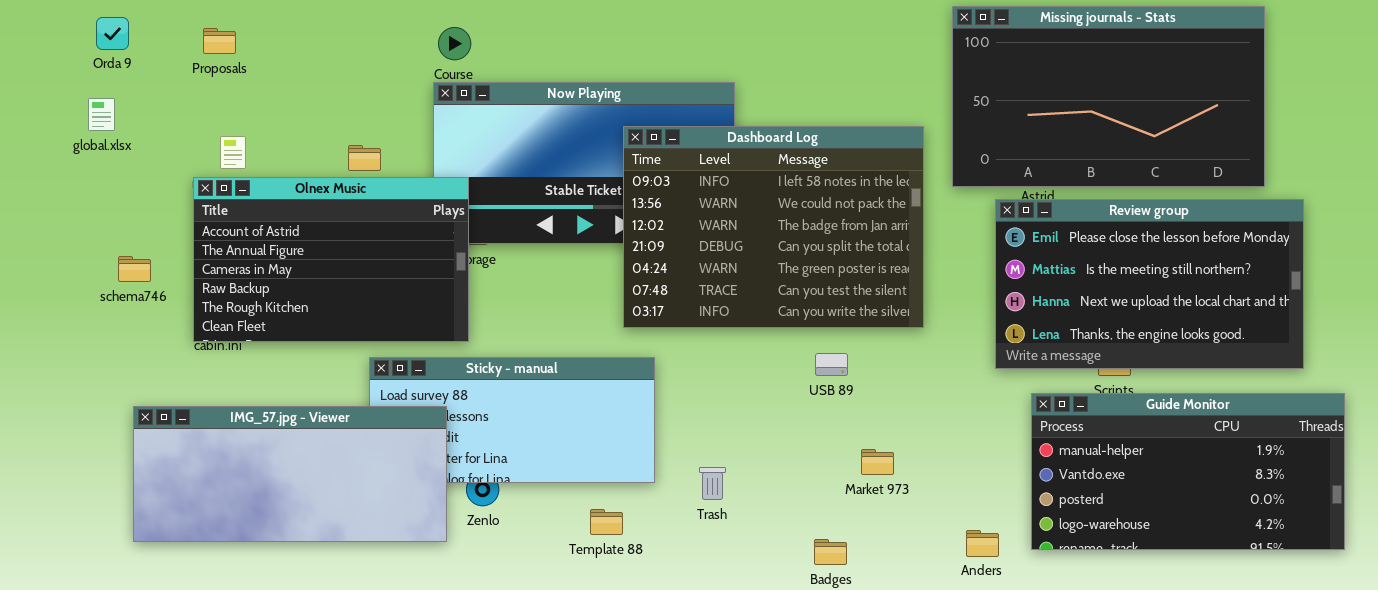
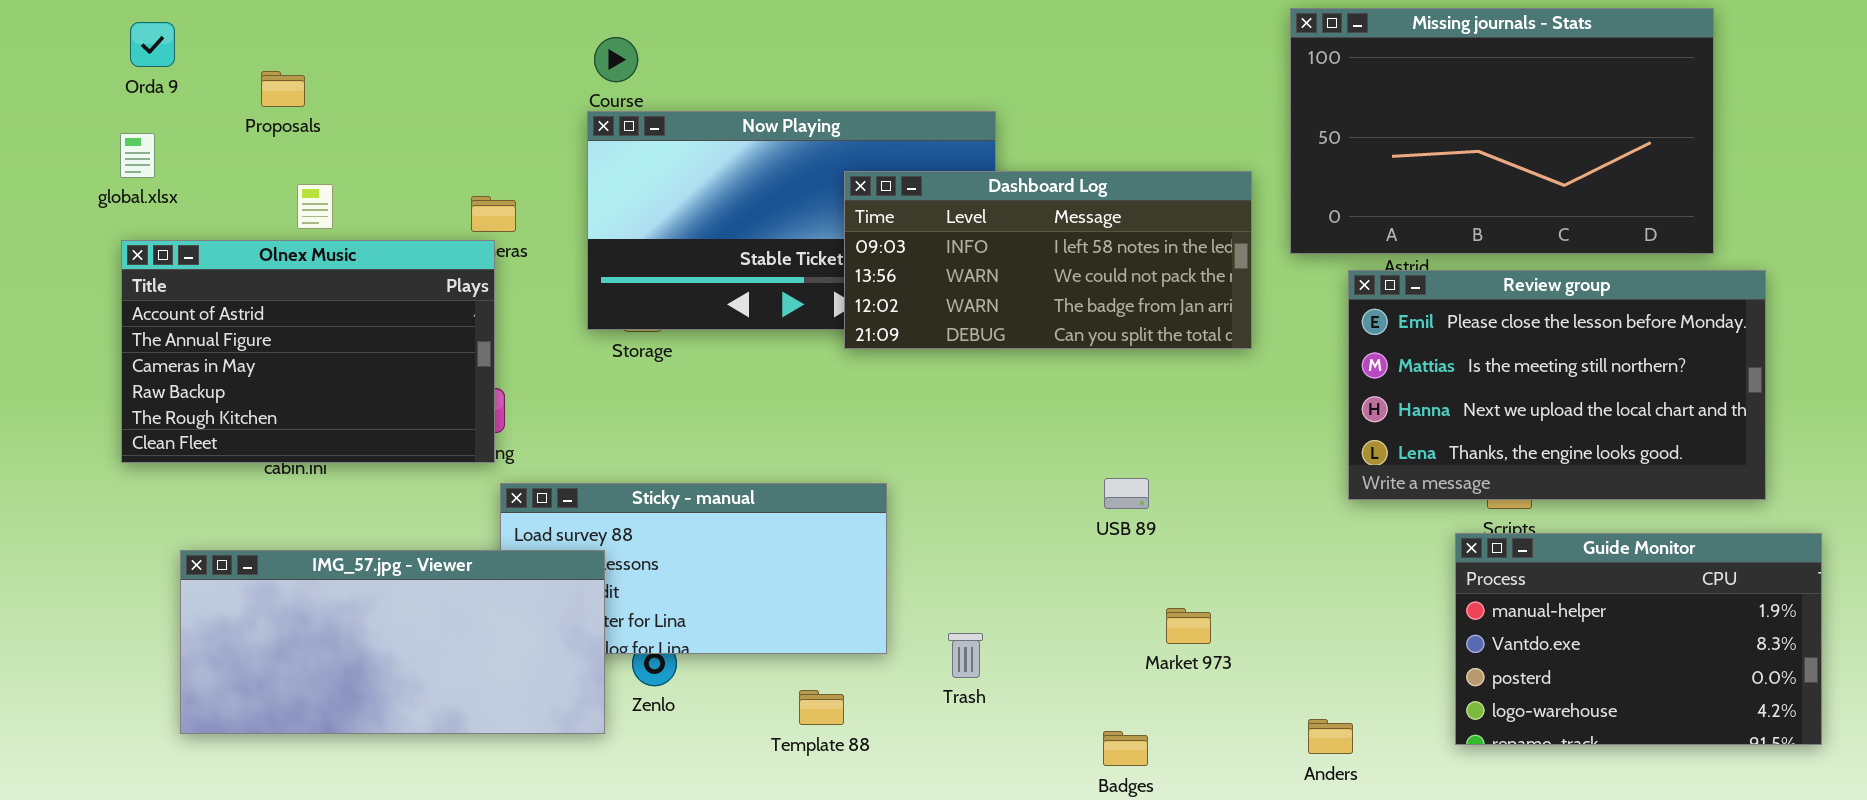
Proposals: [203,28,236,54] -> [261,71,305,107], moved
Dashboard Log: [623,126,924,328] -> [844,171,1252,349], resized
Olnex Music: [193,177,469,342] -> [121,240,495,463], moved
Guide Monitor: [1031,393,1345,550] -> [1455,533,1822,745], resized

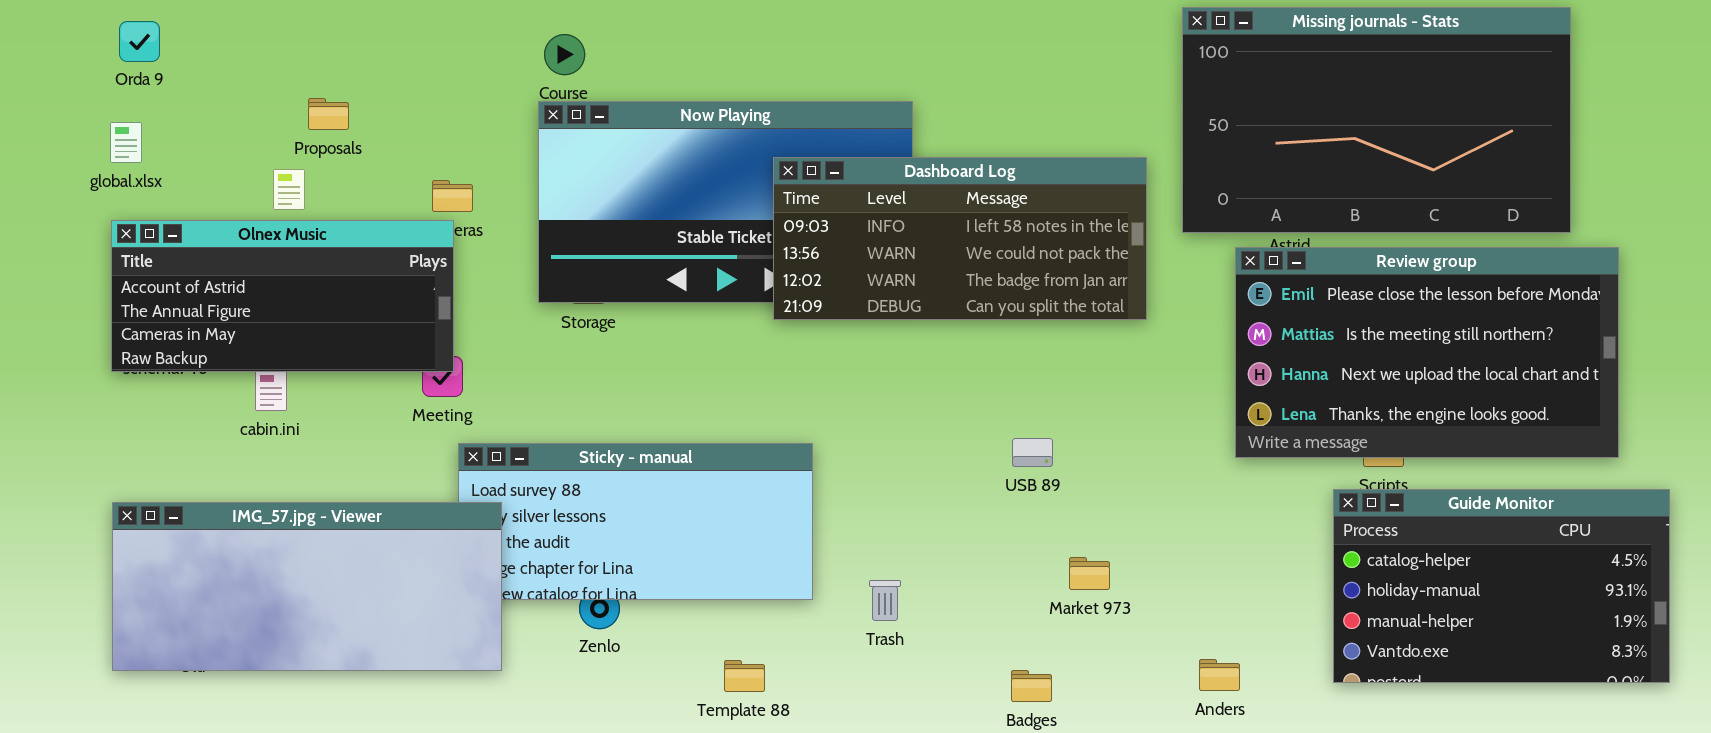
Proposals: [261,71,305,107] -> [308,98,349,130], moved
Olnex Music: [121,240,495,463] -> [111,220,454,372], resized
Guide Monitor: [1455,533,1822,745] -> [1333,489,1670,683], scrolled up 2 rows
IMG_57.jpg - Viewer: [180,550,605,734] -> [112,502,502,671], moved
Template 88: [799,690,844,725] -> [724,660,765,692], moved

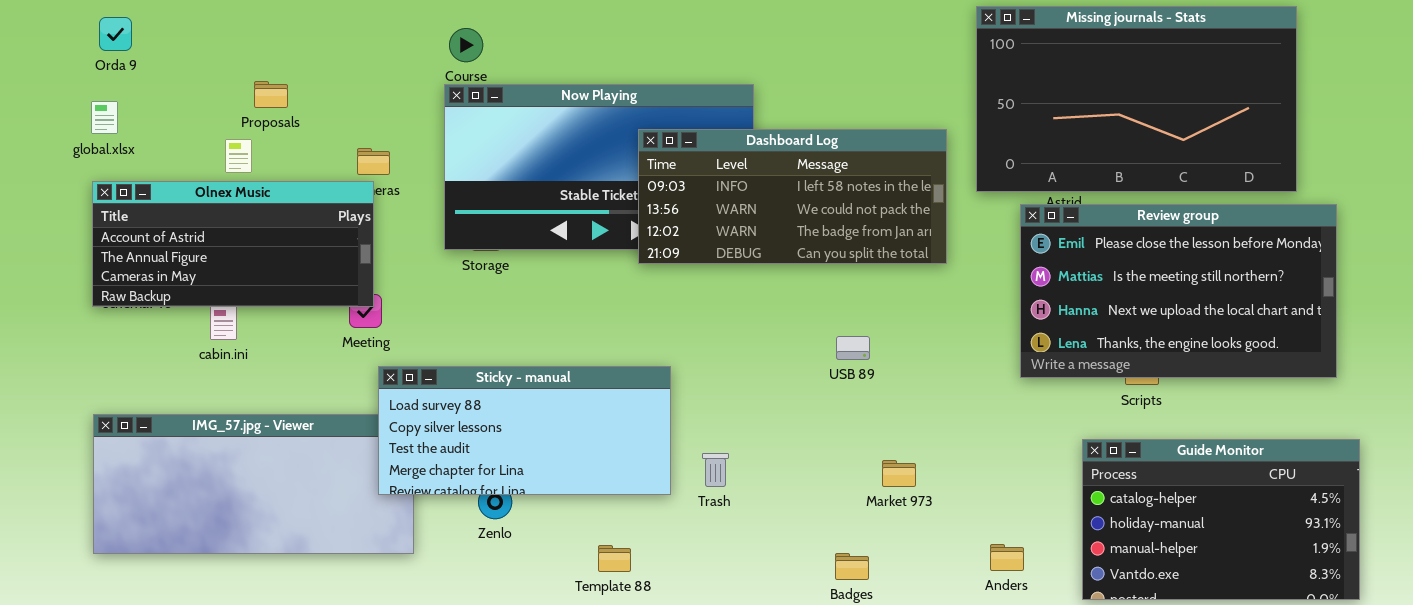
USB 89: [1012,438,1053,467] -> [836,336,870,360], moved
Sticky - manual: [458,443,813,600] -> [378,366,671,495], raised
Guide Monitor: [1333,489,1670,683] -> [1082,439,1360,600], moved
Trash: [869,580,901,621] -> [702,453,729,487], moved

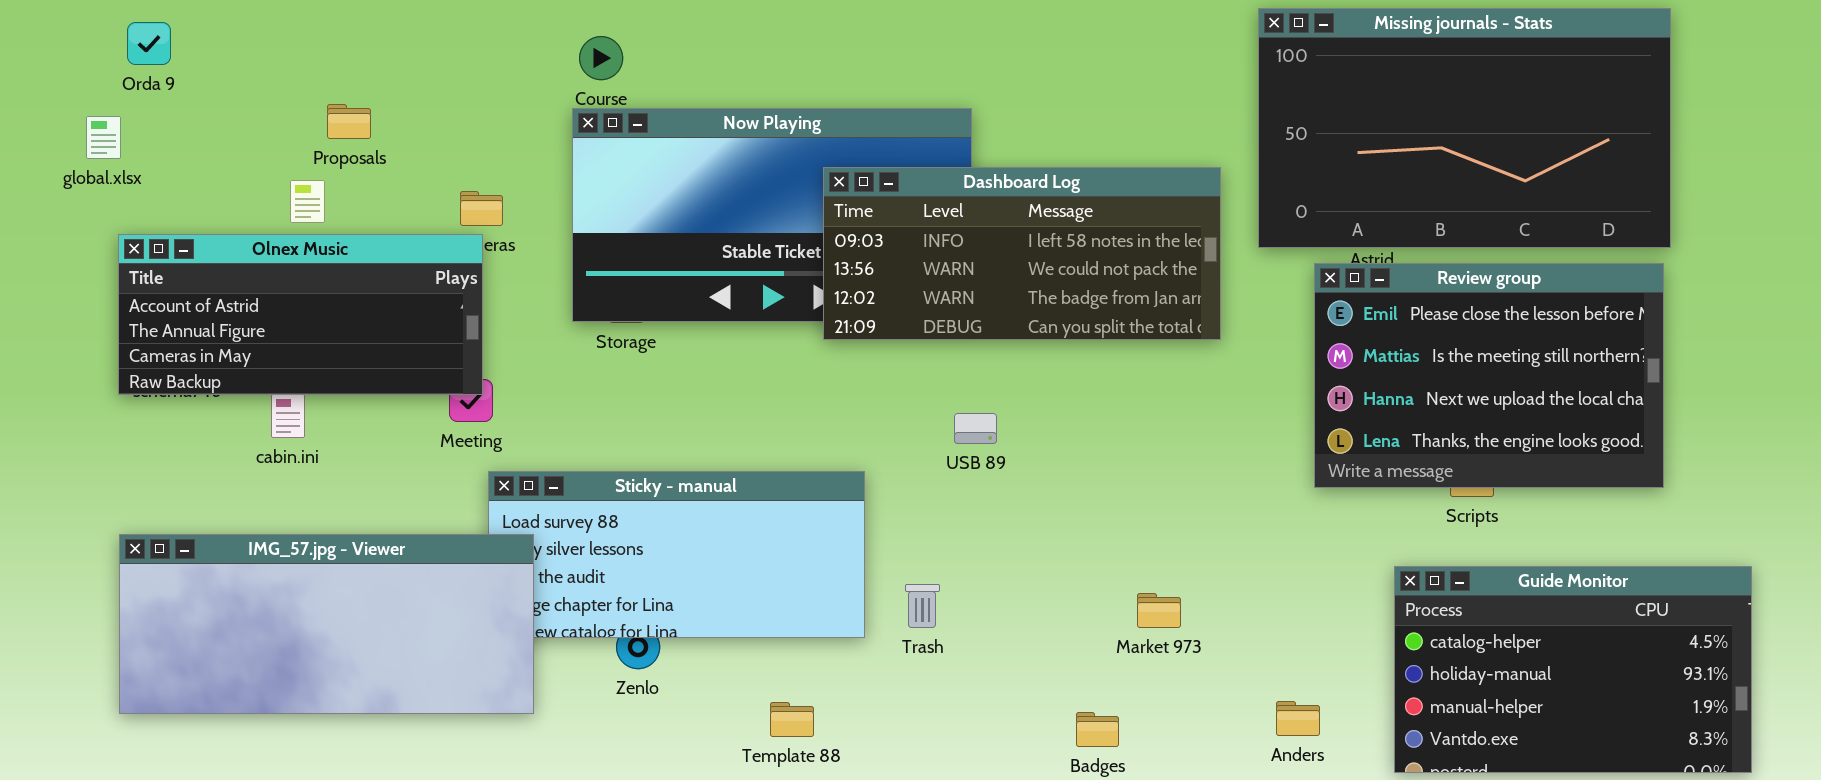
global.xlsx: [91,101,118,134] -> [86,116,121,159], moved
Review group: [1020,204,1337,378] -> [1314,263,1664,488], resized
USB 89: [836,336,870,360] -> [954,413,997,444], moved
IMG_57.jpg - Viewer: [93,414,414,554] -> [119,534,534,714], raised

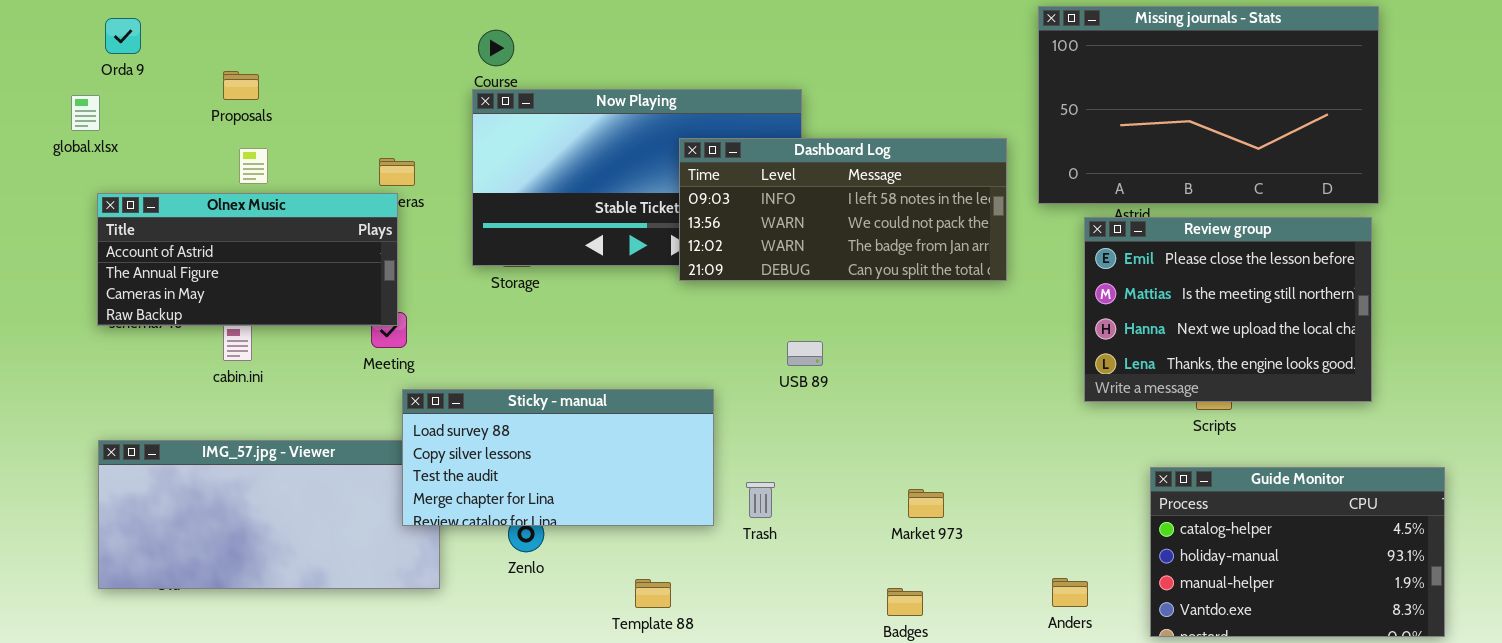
Proposals: [327,104,371,139] -> [223,71,259,100], moved
Sticky - manual: [488,471,865,638] -> [402,389,714,526], raised
Market 973: [1137,593,1181,628] -> [908,489,944,518], moved

